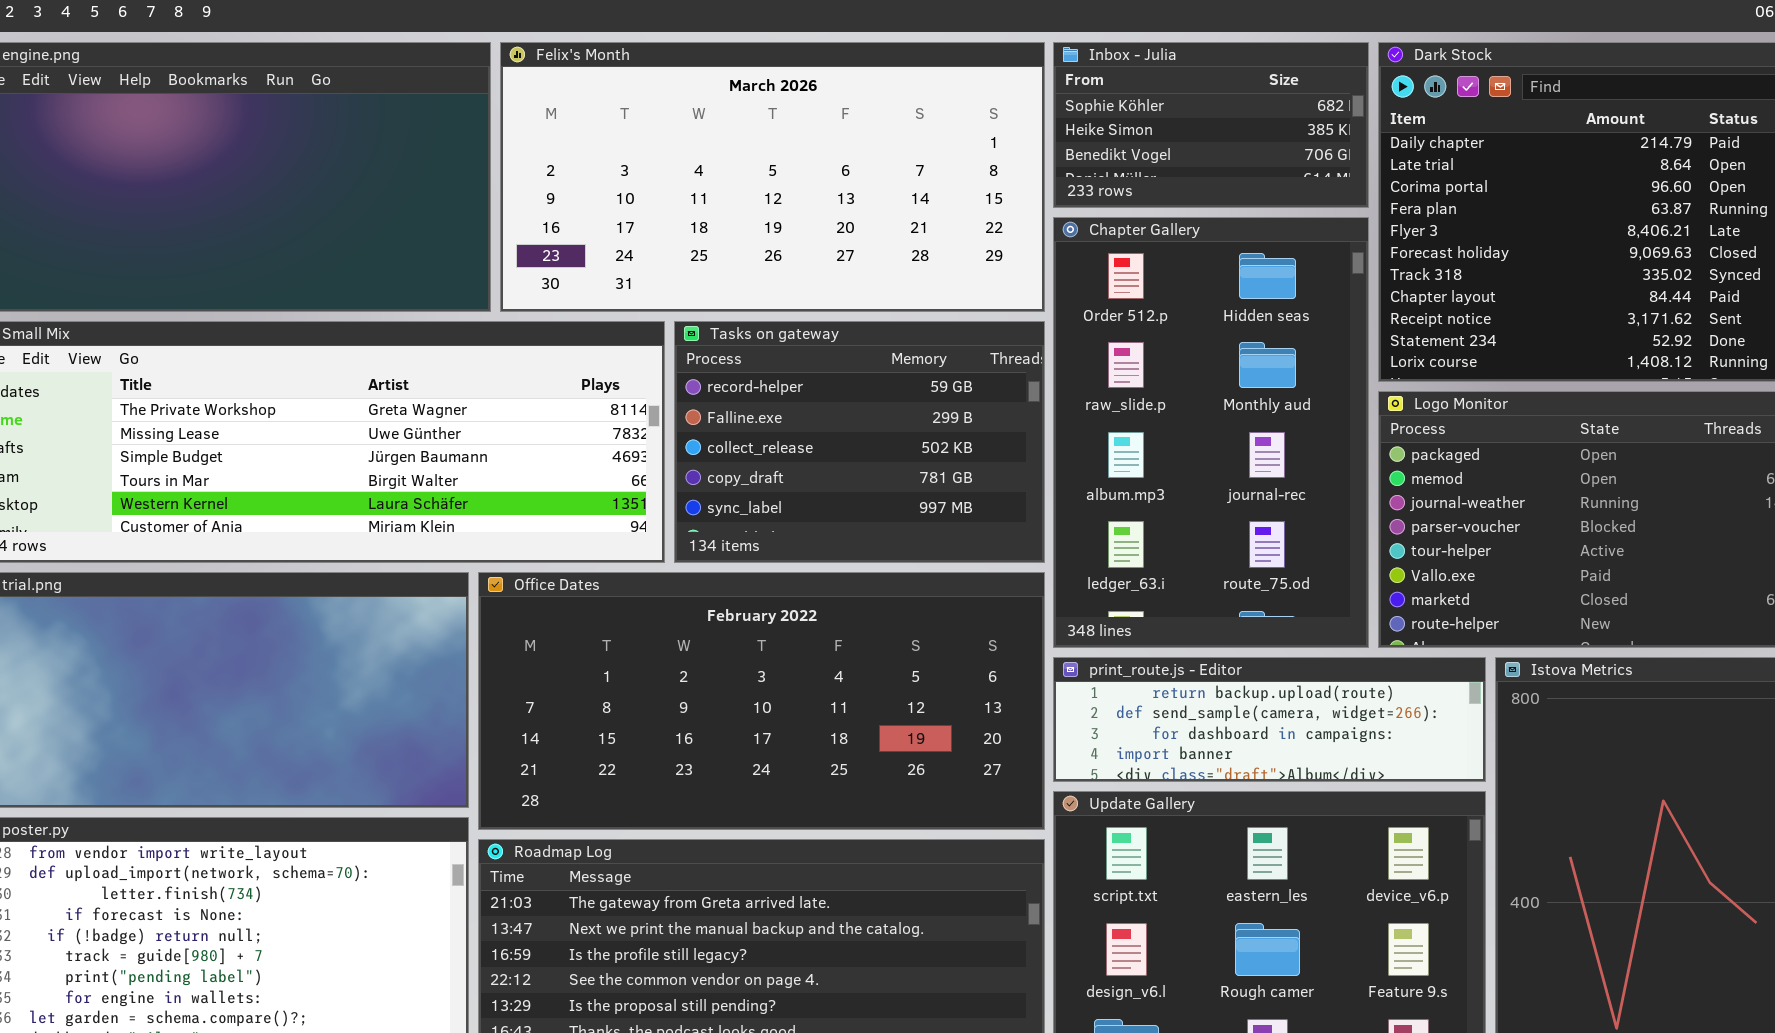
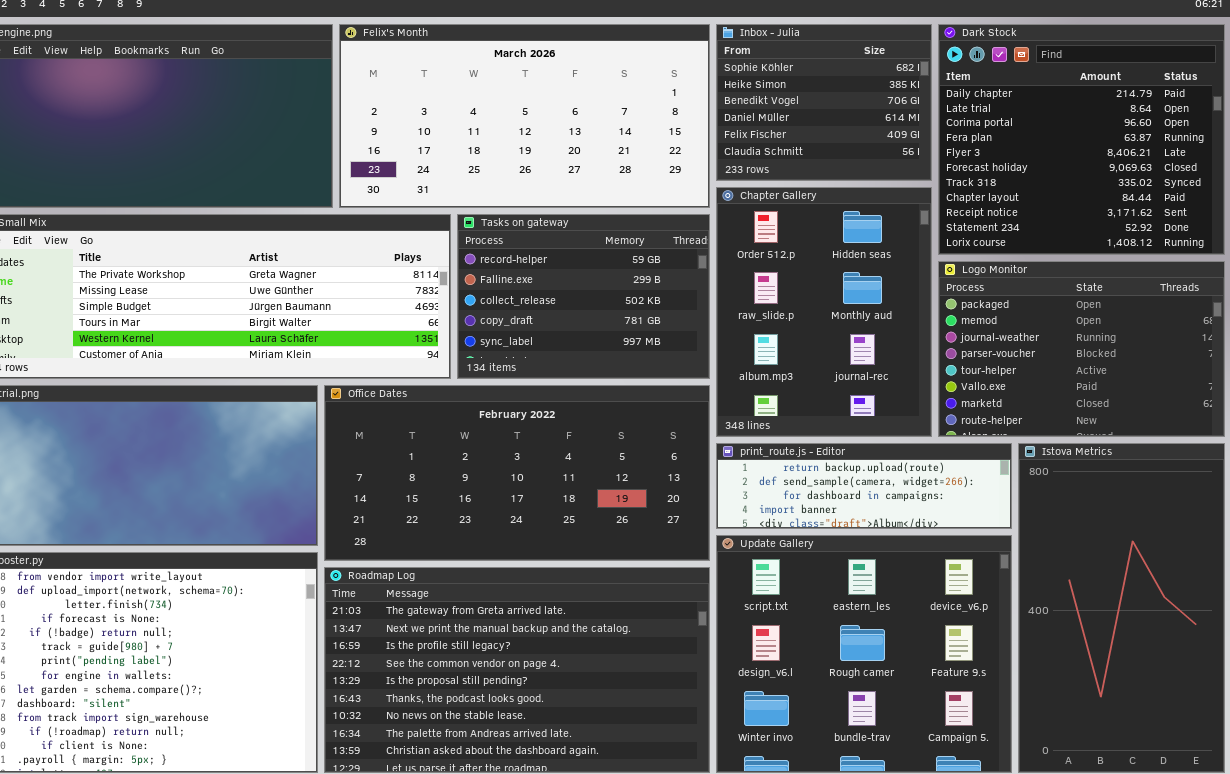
Inbox - Julia: [1053,42,1369,208] -> [716,24,932,181], resized
Chapter Gallery: [1053,217,1369,648] -> [716,187,932,437], resized

